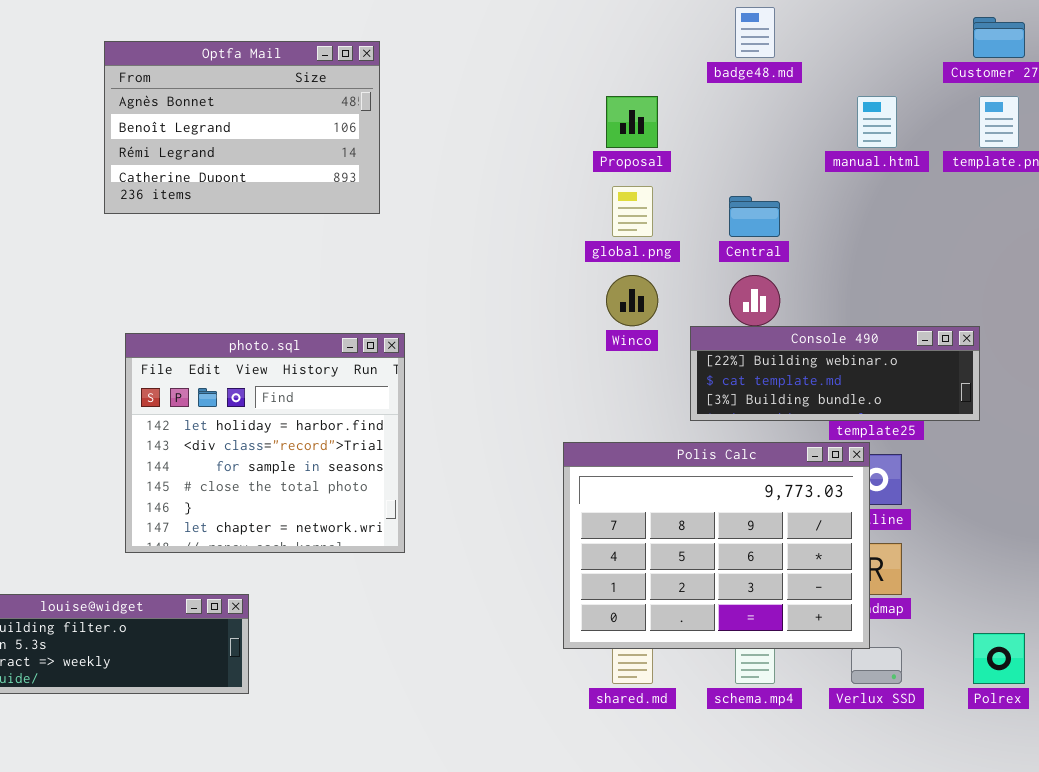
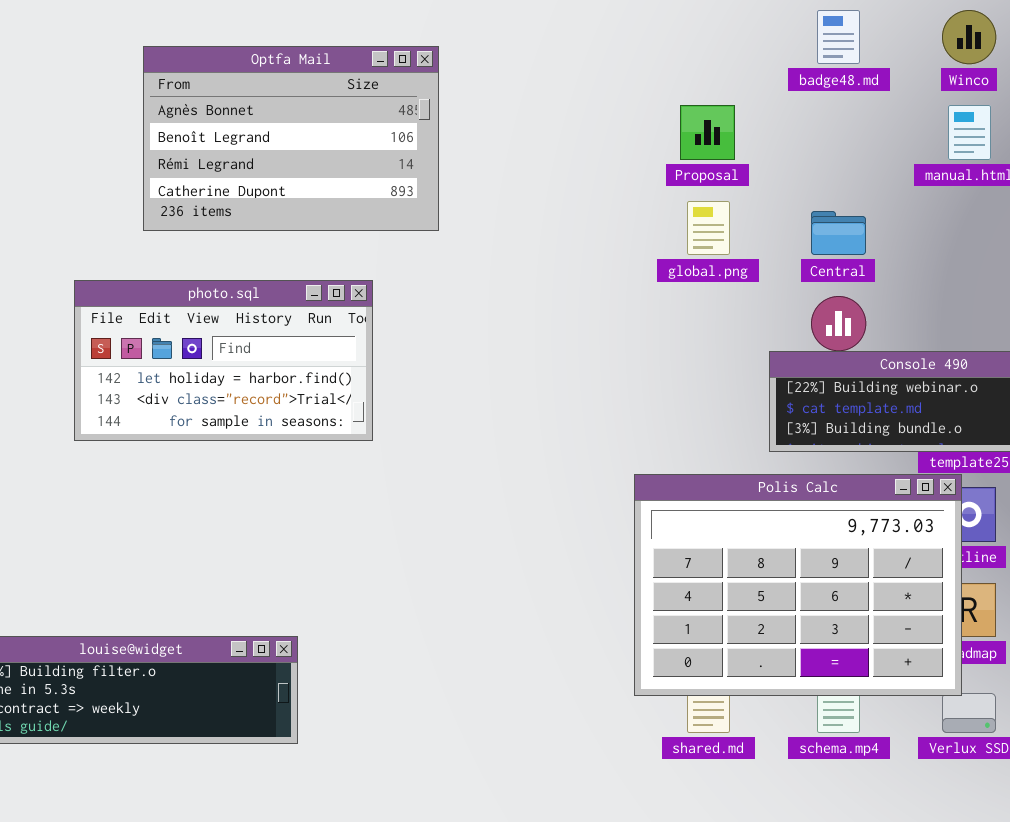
Winco: [606,275,658,326] -> [942,10,996,64], moved
photo.sql: [125,333,405,553] -> [74,280,373,441], moved, resized

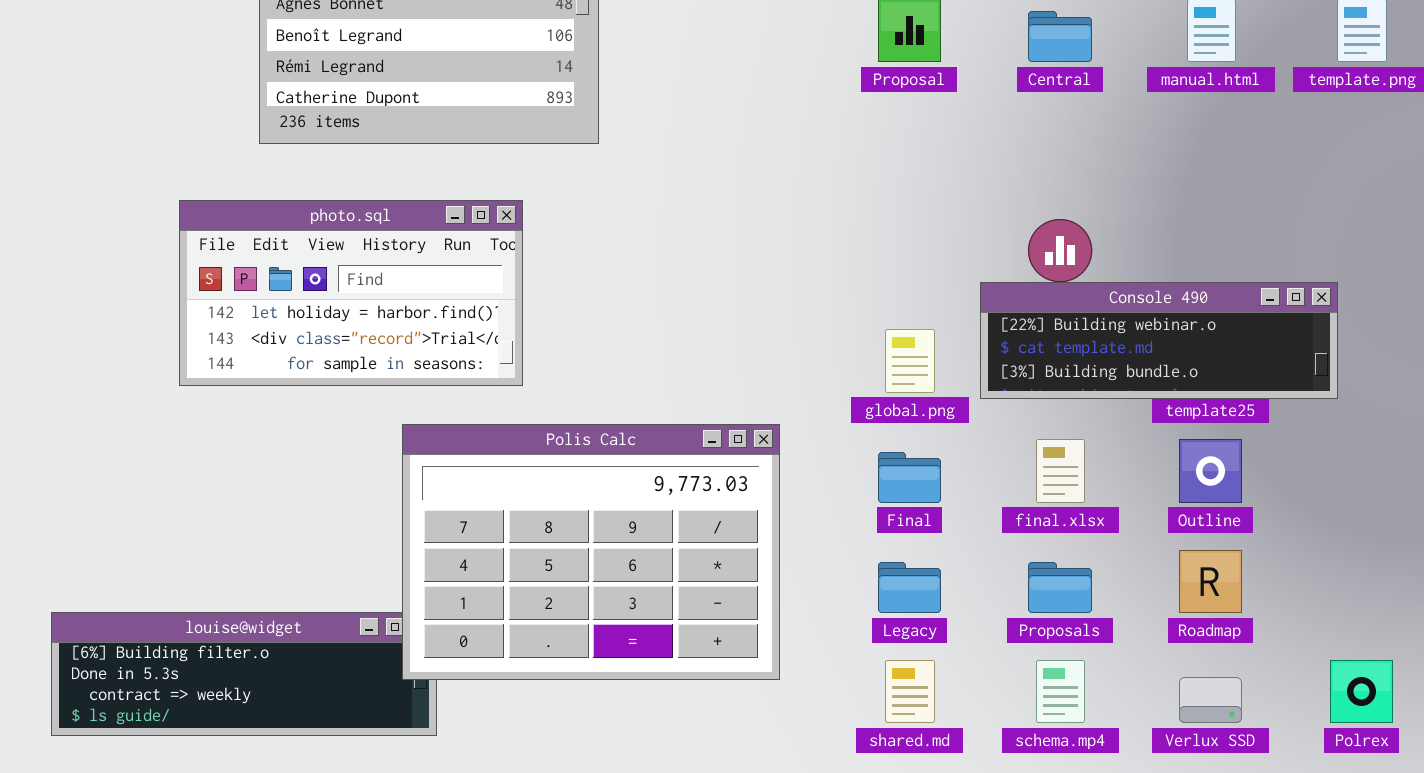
global.png: [687,201,730,255] -> [885,329,935,393], moved
Central: [811,211,866,255] -> [1028,11,1092,62], moved
Polis Calc: [634,474,962,696] -> [402,424,780,680], moved

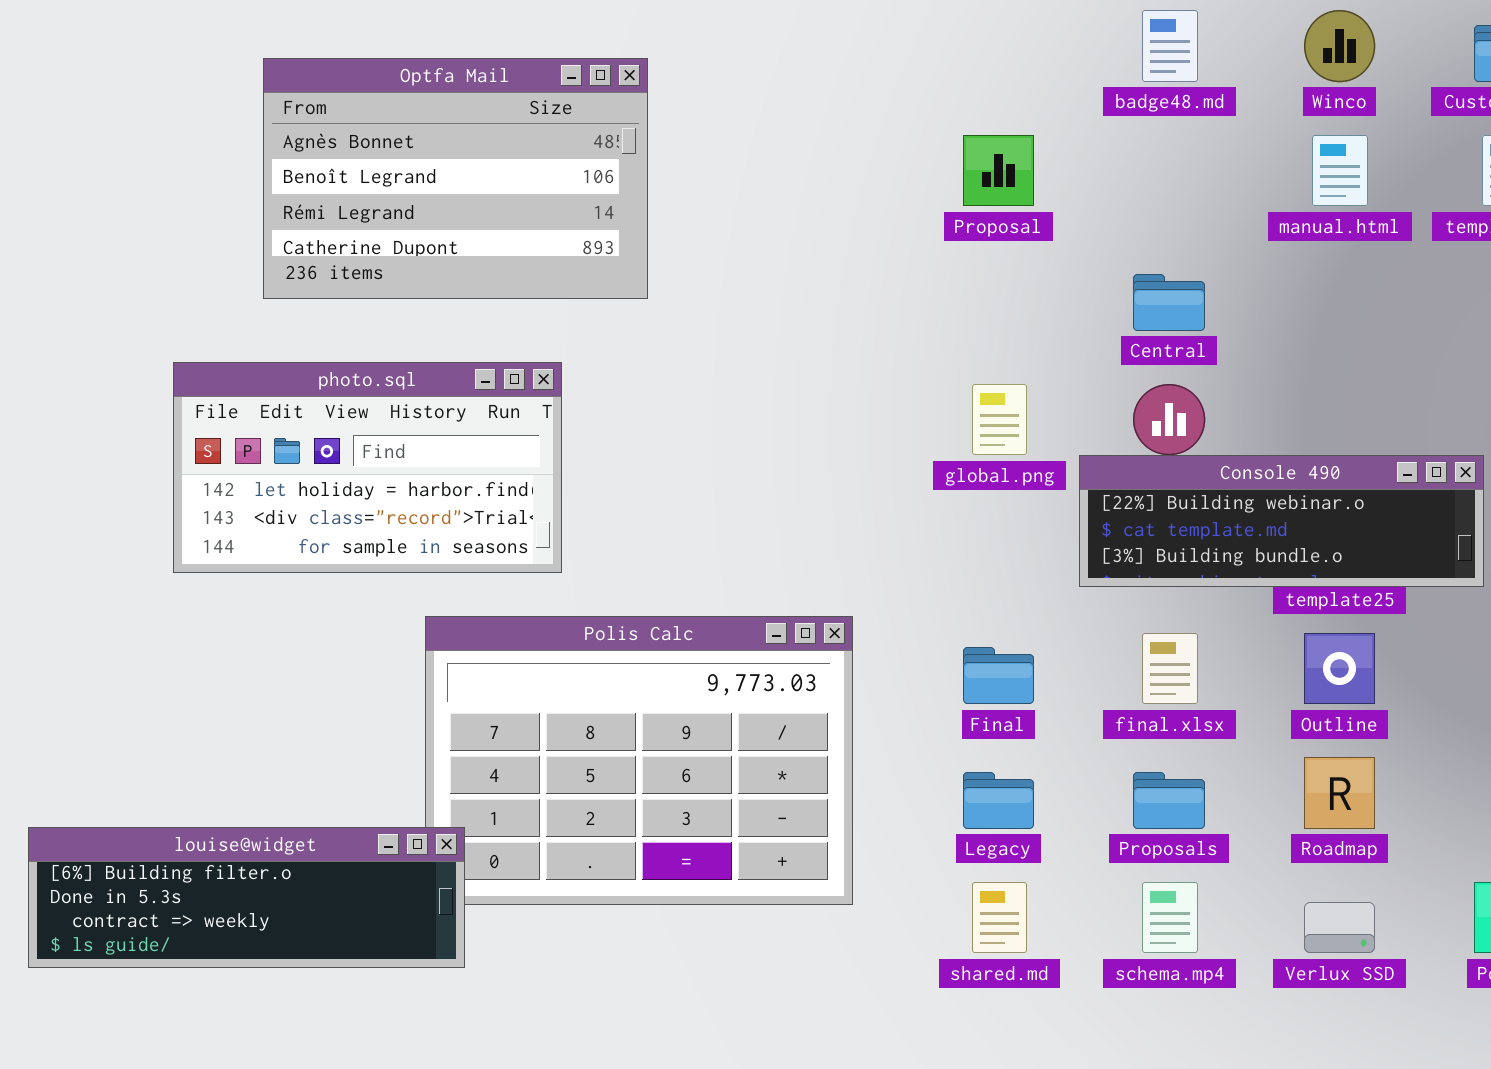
Central: [1028,11,1092,62] -> [1133,274,1205,331], moved
global.png: [885,329,935,393] -> [972,384,1027,455], moved
louise@widget: [51,612,437,736] -> [28,827,465,968], raised

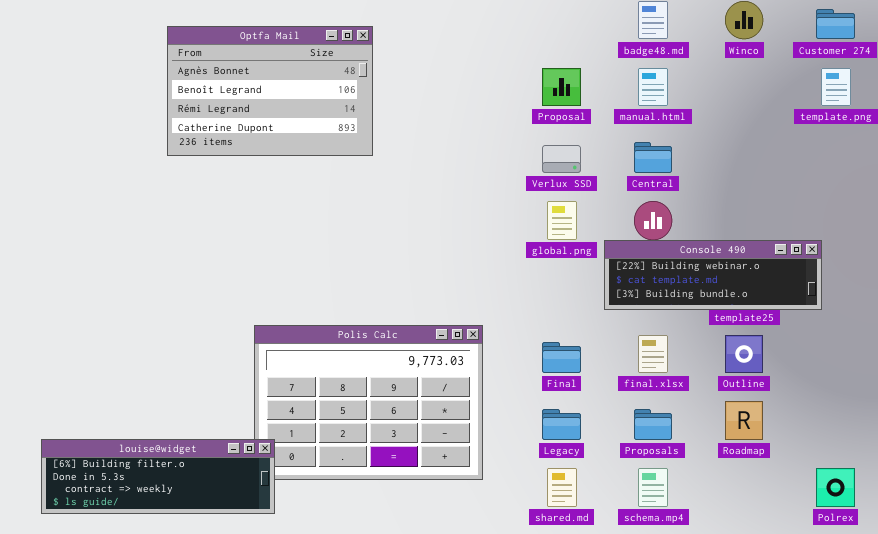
manual.html: [1312,135,1368,206] -> [638,68,668,106], moved
photo.sql: [173,362,562,573] -> none, closed
Verlux SSD: [1304,902,1375,953] -> [542,145,581,173], moved

